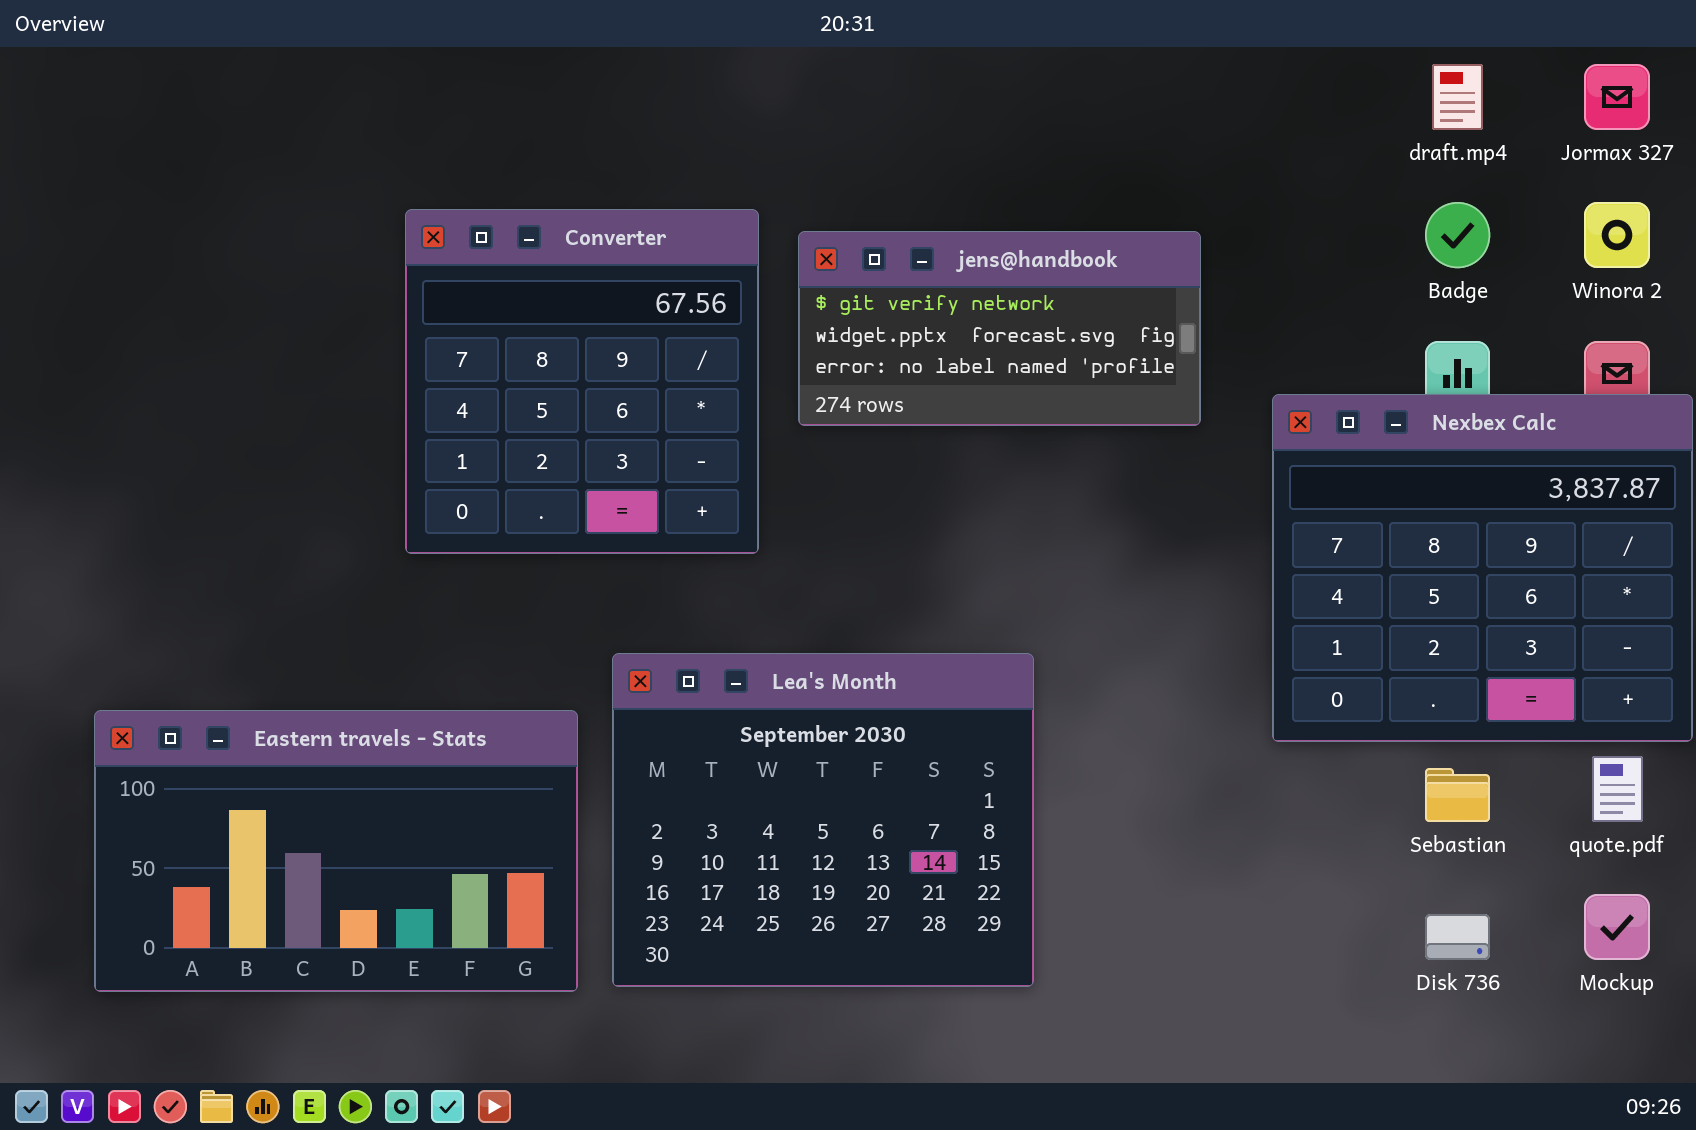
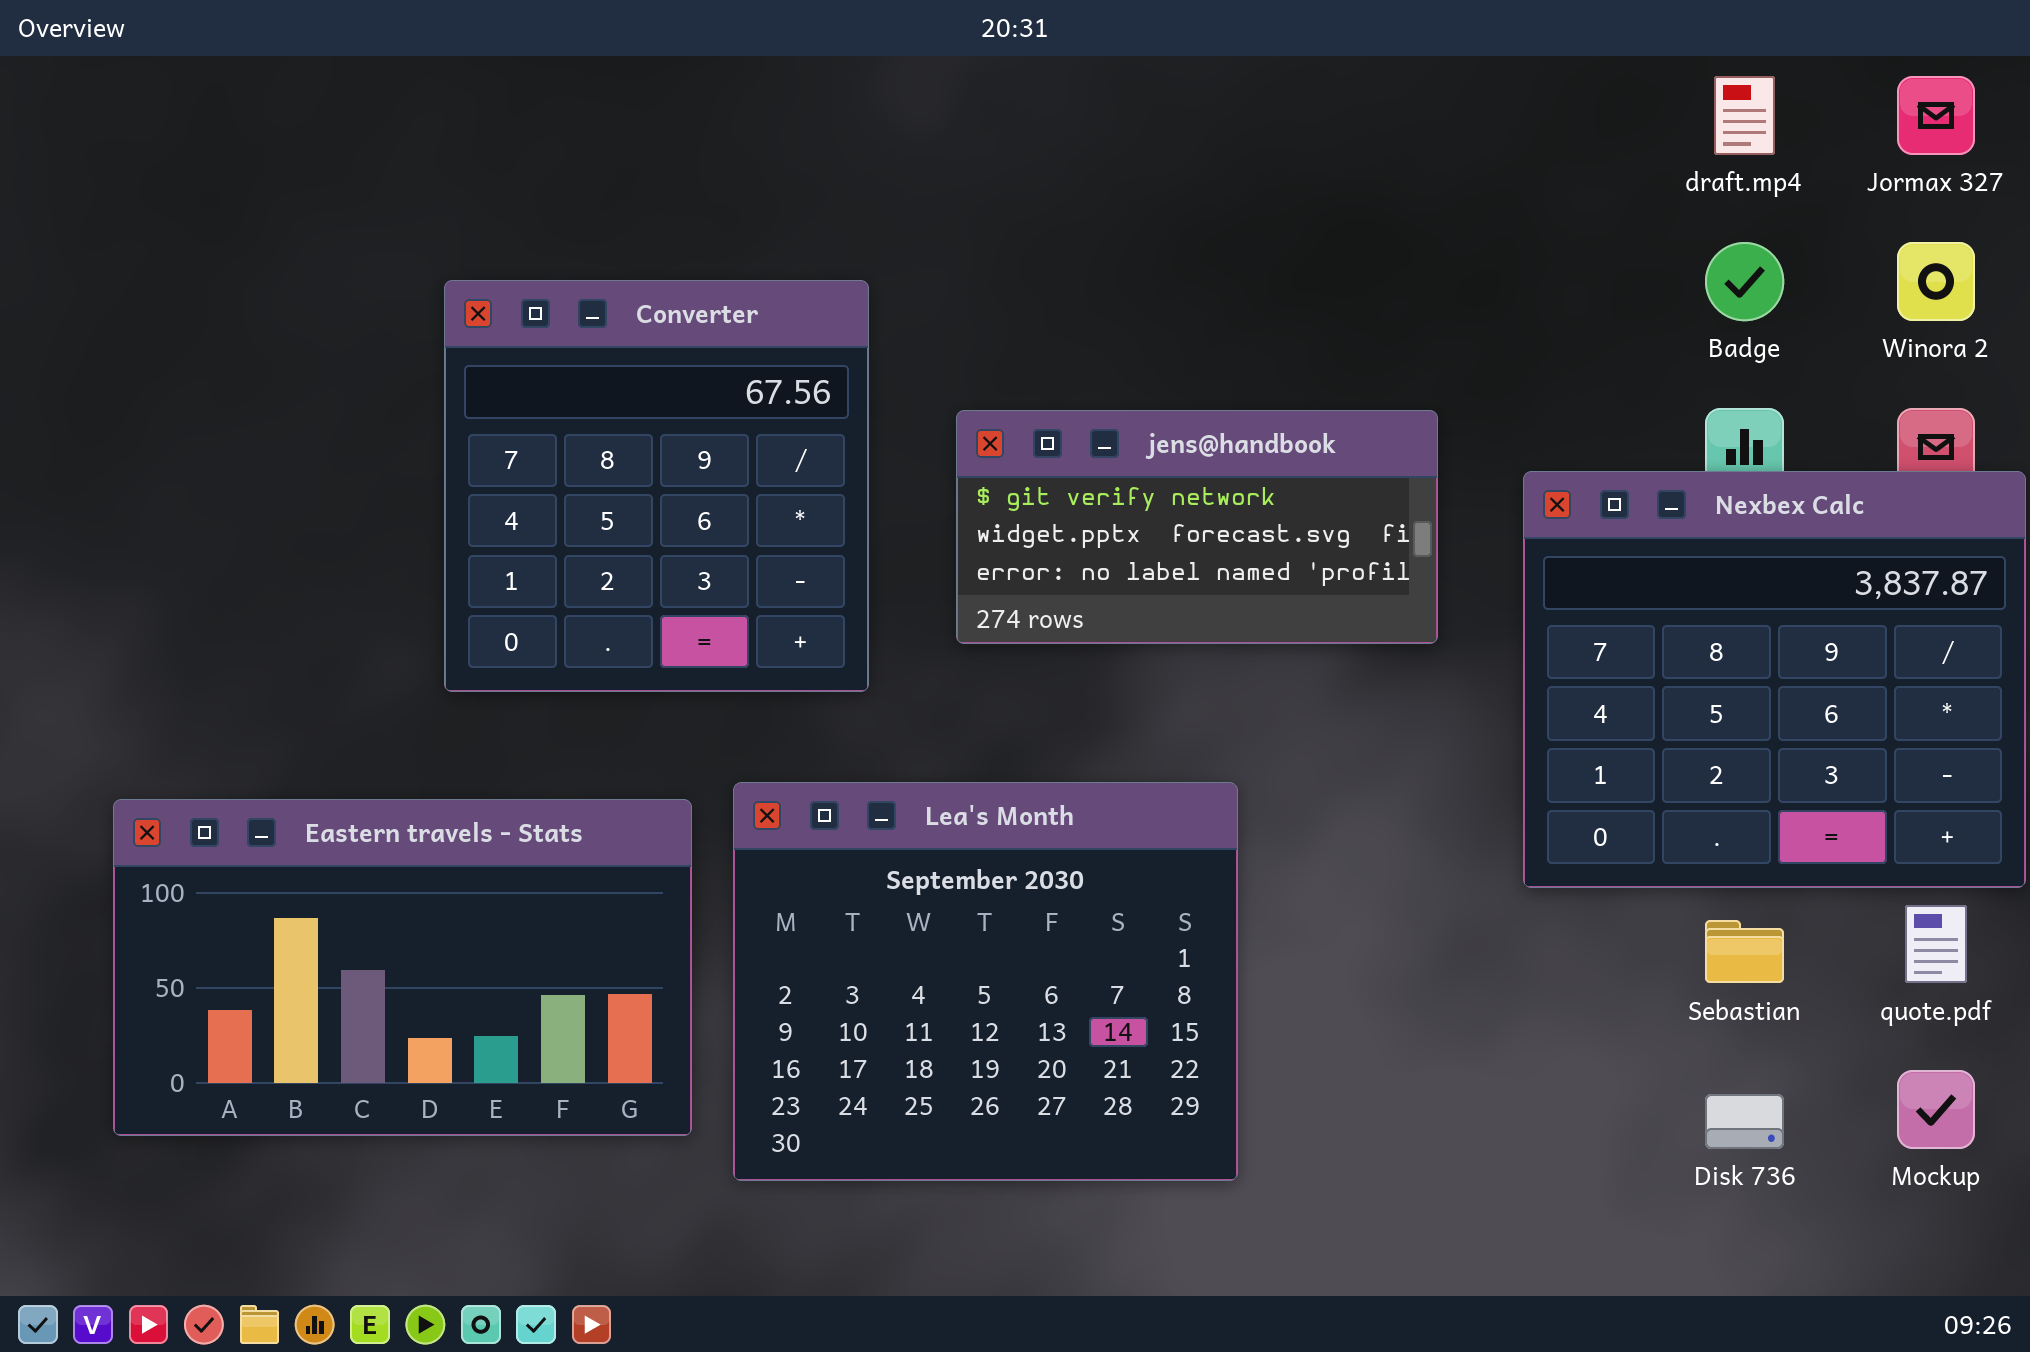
Converter: [405,209,759,554] -> [444,280,869,692], moved
jens@handbook: [798,231,1201,426] -> [956,410,1438,644], moved
Eastern travels - Stats: [94,710,578,992] -> [113,799,692,1136], moved

